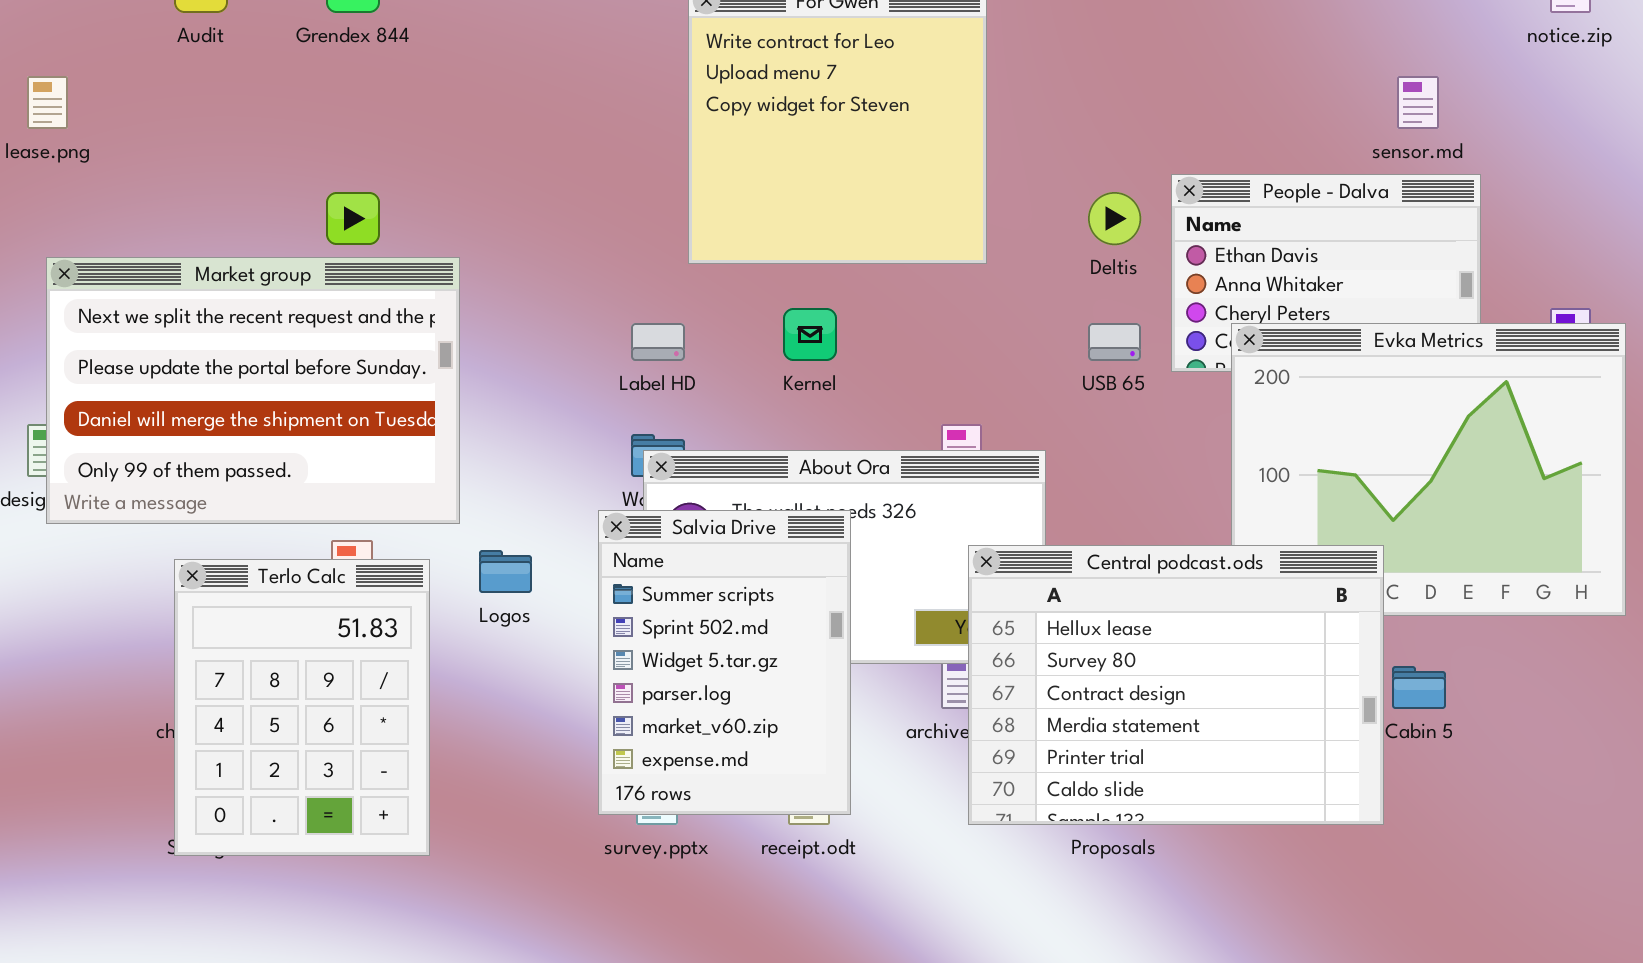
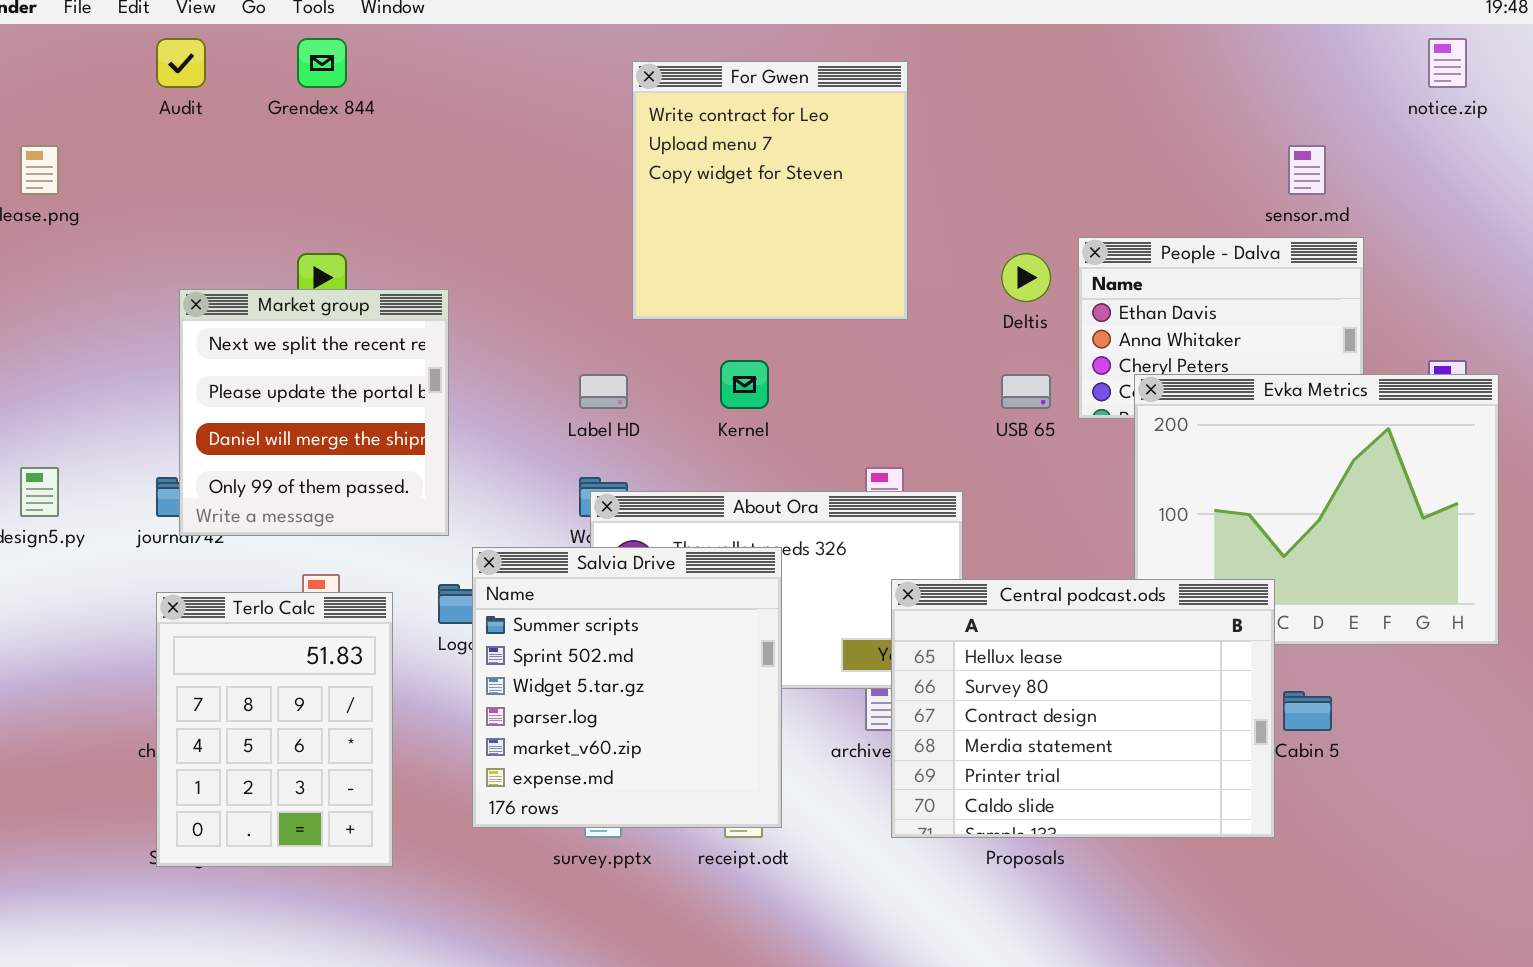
Market group: [46,257,460,524] -> [179,289,449,536], moved, resized
Salvia Drive: [598,510,851,815] -> [472,547,782,828], resized

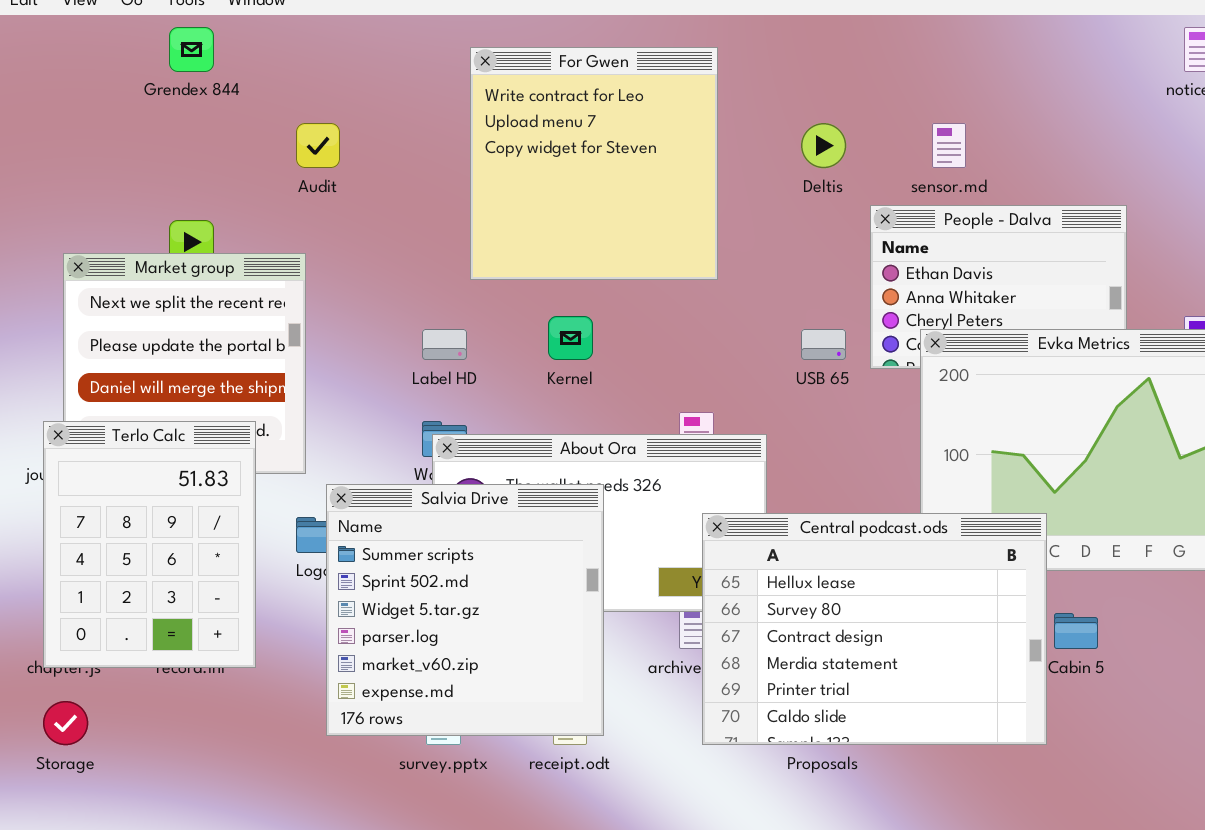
Audit: [156,38,206,88] -> [296,123,340,168], moved
sensor.md: [1288,145,1326,195] -> [932,123,966,168], moved
Deltis: [1001,253,1051,302] -> [801,123,846,168], moved
Terlo Calc: [156,592,393,867] -> [43,421,256,668], moved

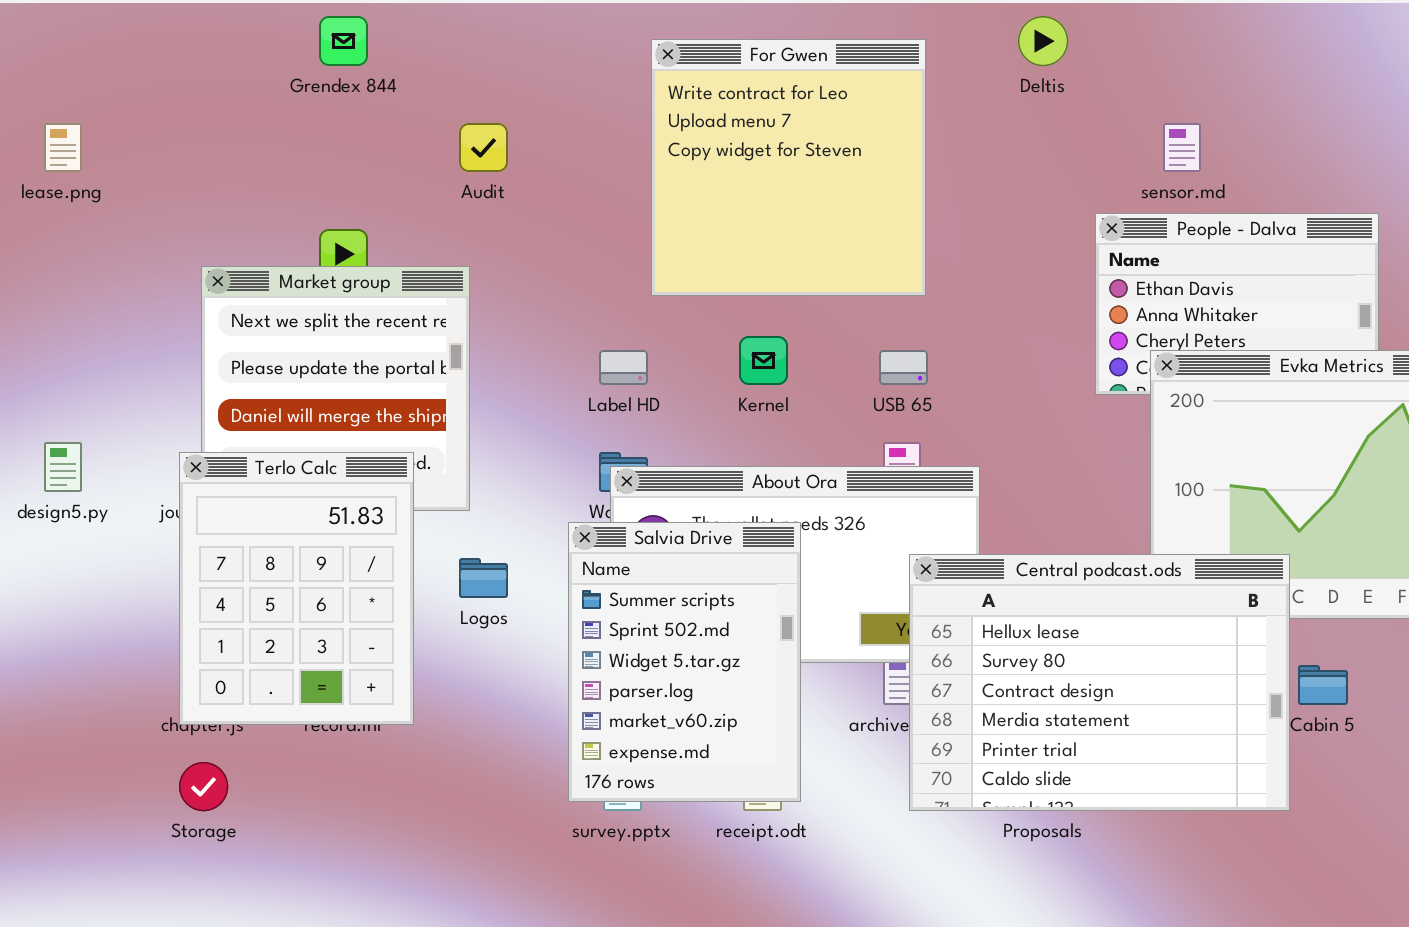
Deltis: [801,123,846,168] -> [1018,16,1068,66], moved
USB 65: [801,329,846,360] -> [879,350,928,385], moved
Salvia Drive: [326,484,604,736] -> [568,522,801,802], resized

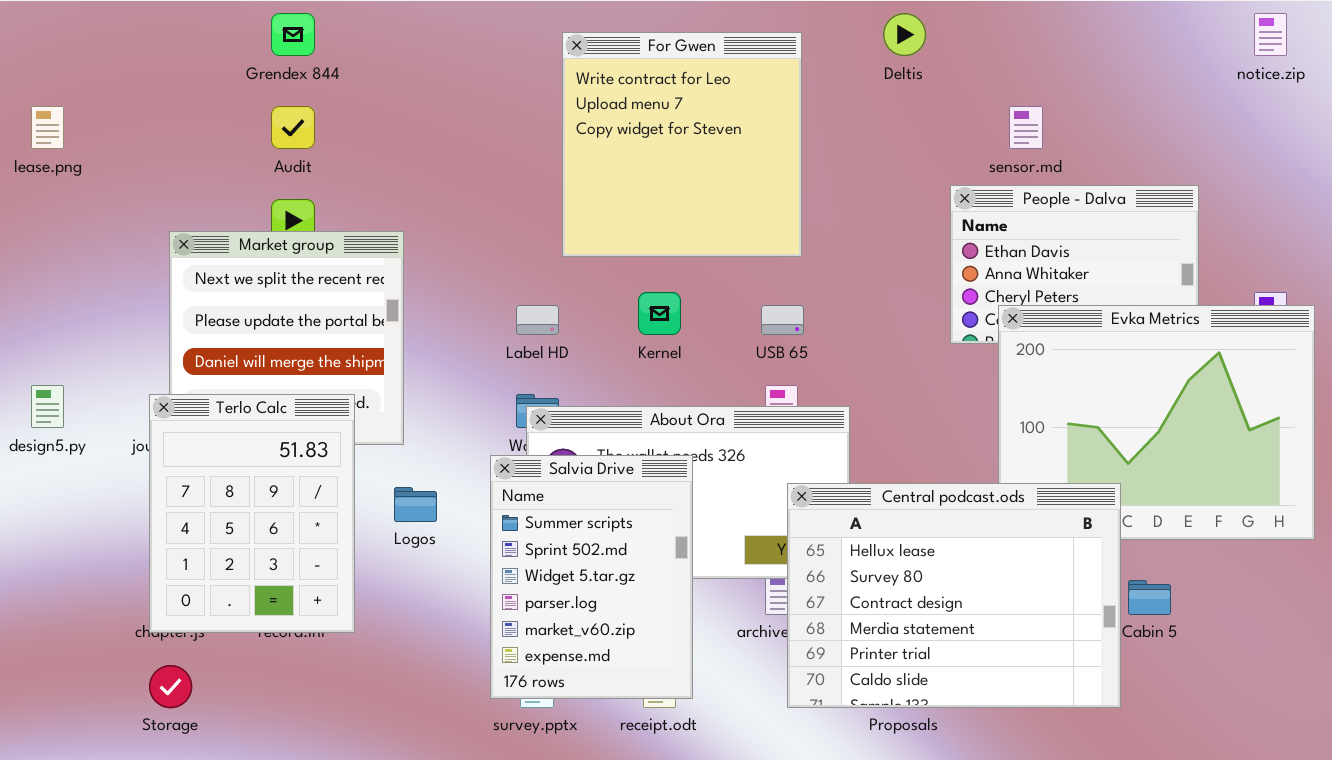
Audit: [459,123,508,172] -> [271,106,315,149], moved

